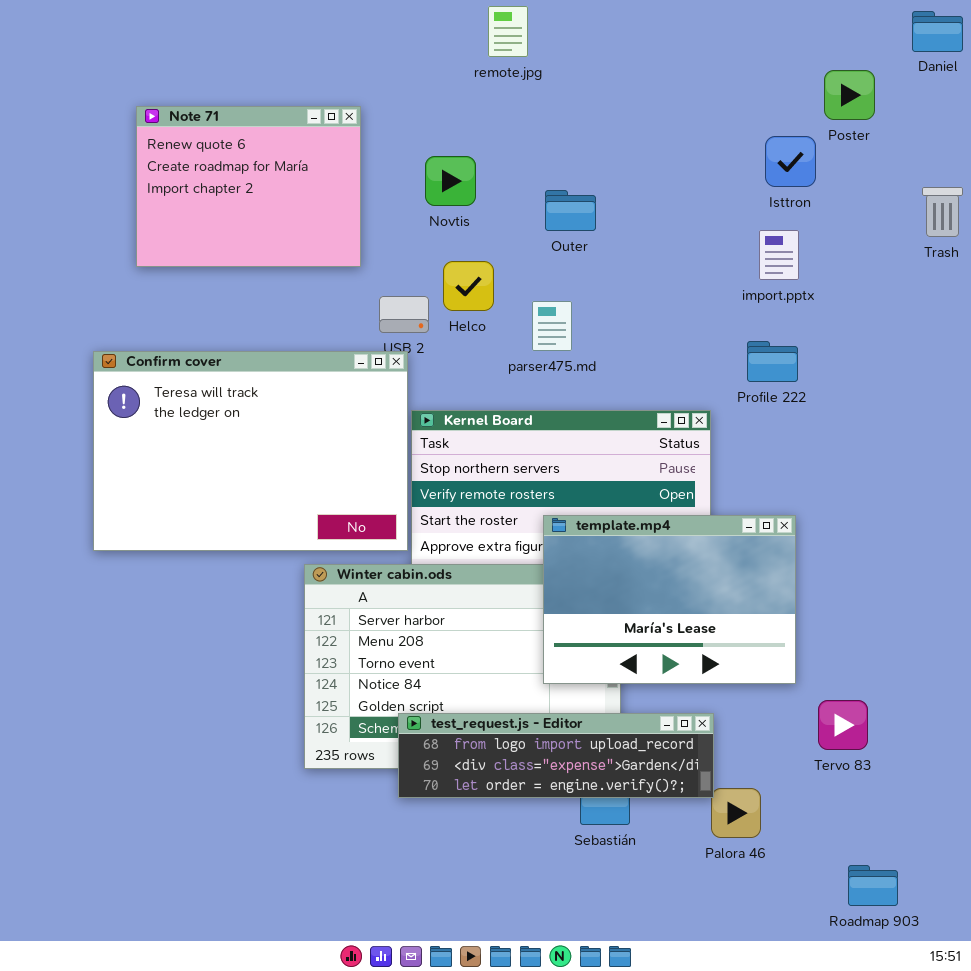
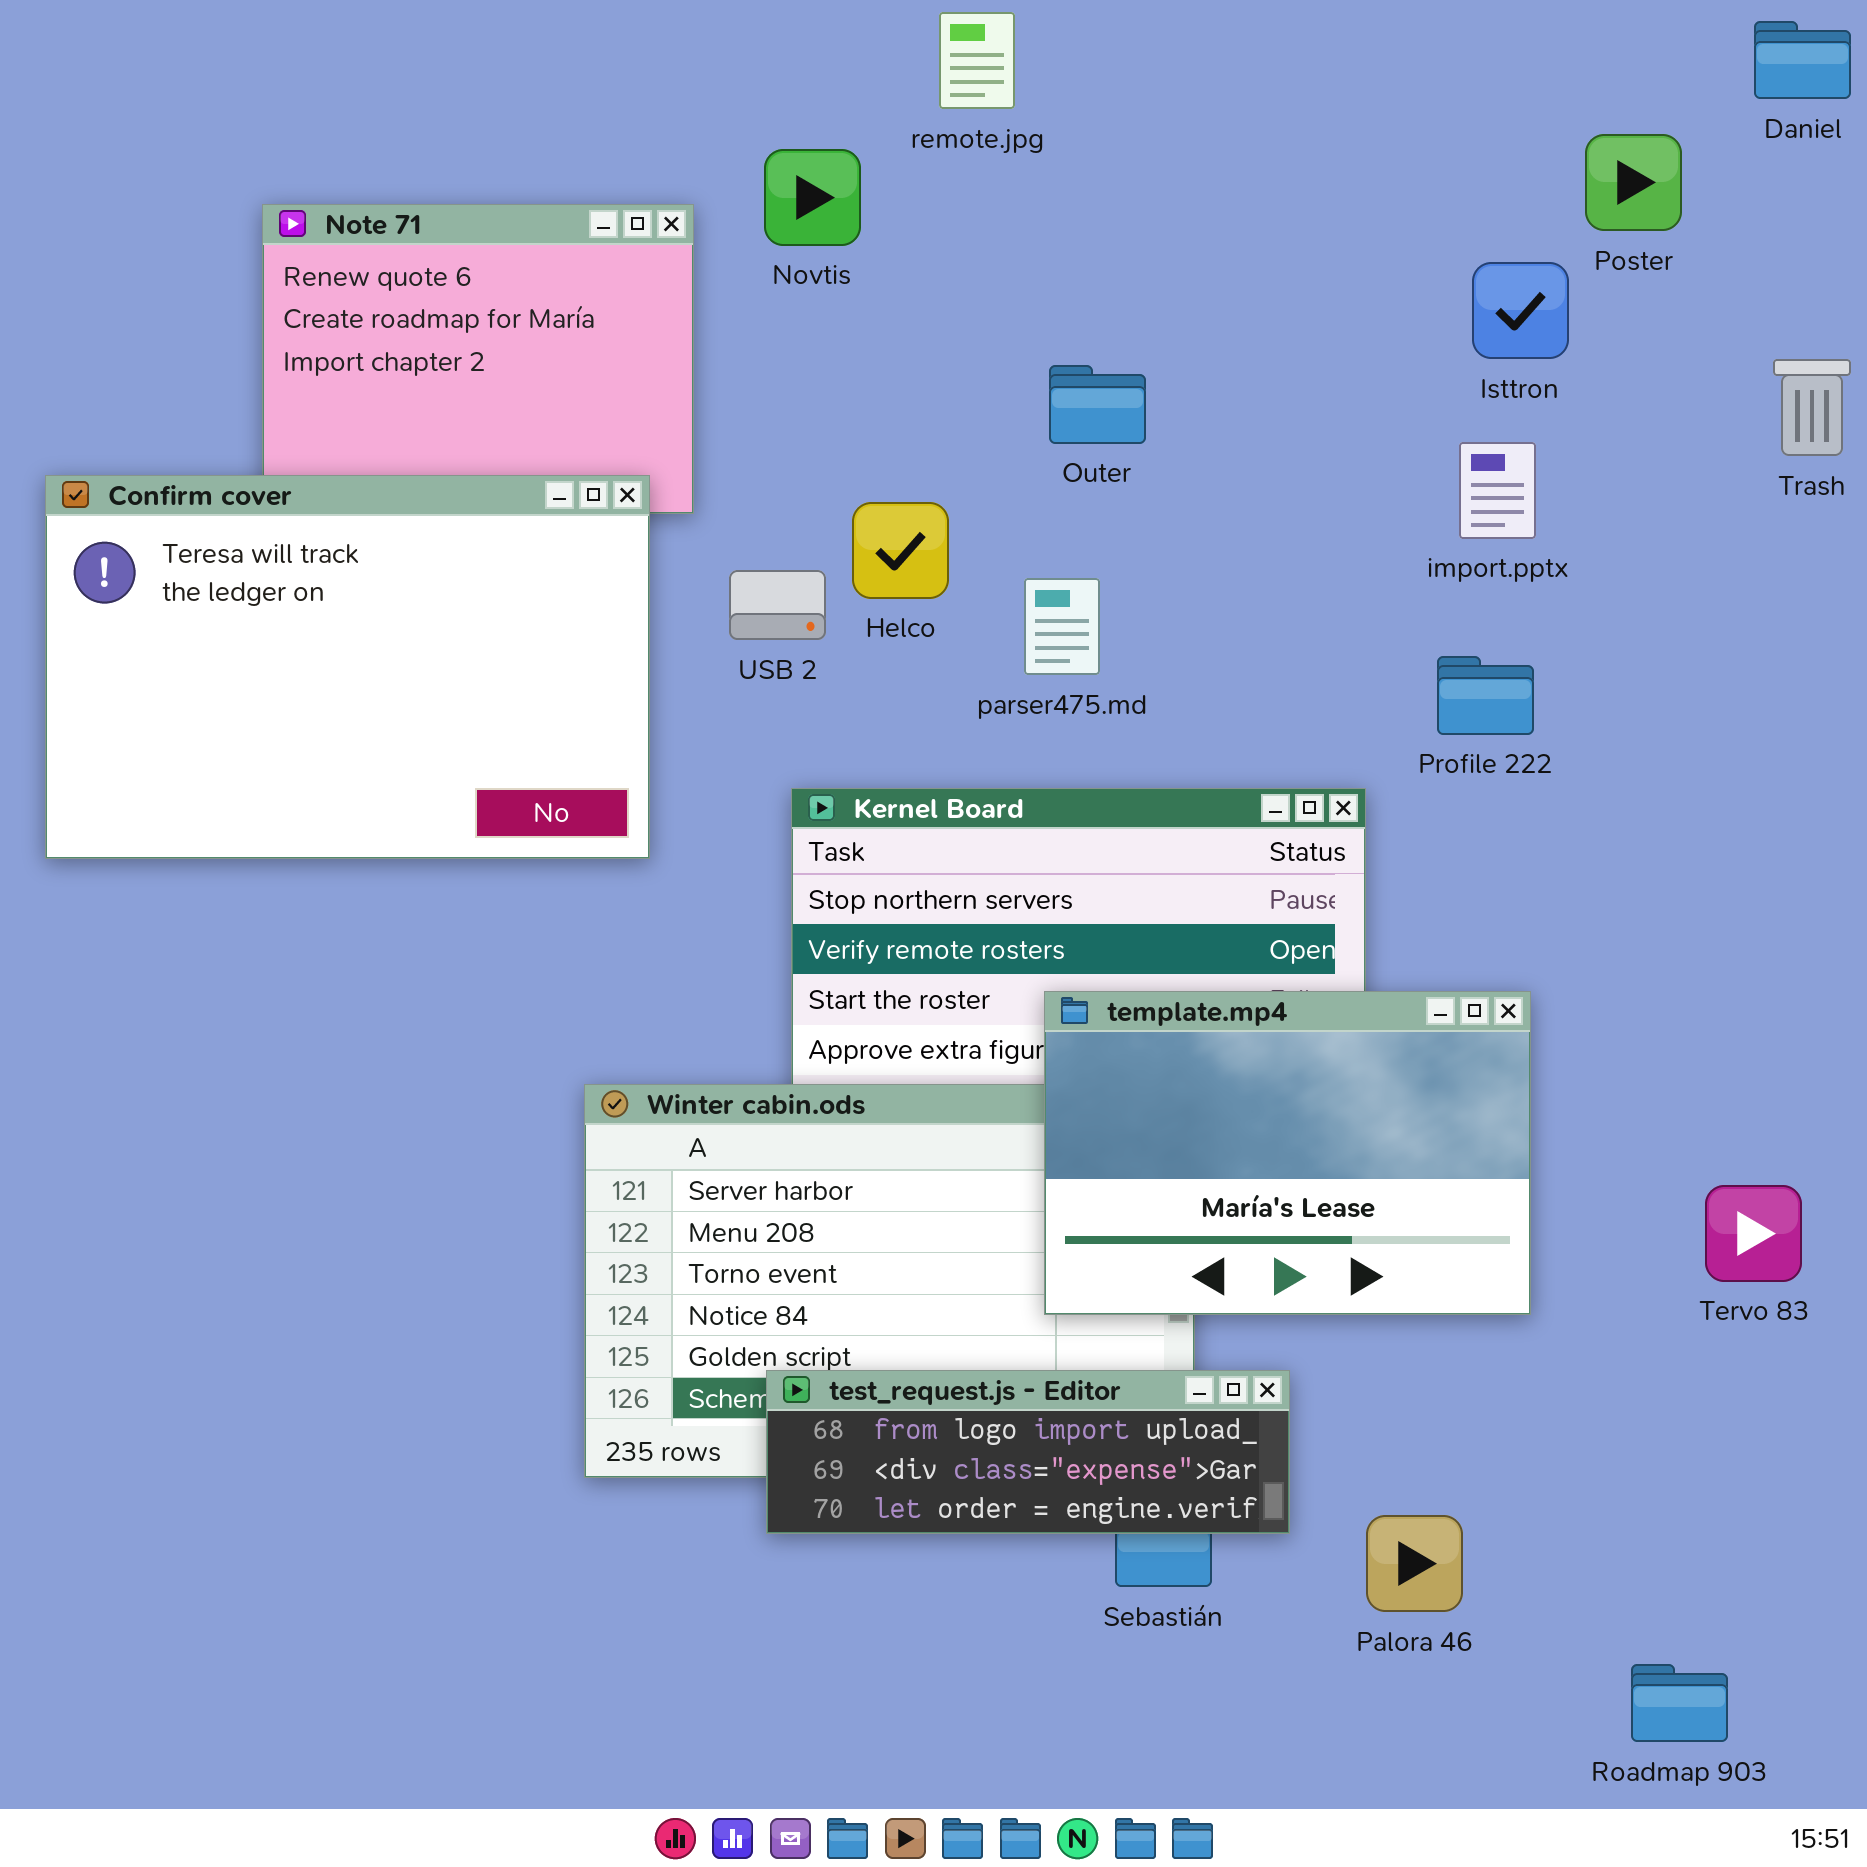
Novtis: [425,156,476,206] -> [764,149,861,246], moved
Confirm cover: [93,351,408,551] -> [45,475,650,859], moved
Tervo 83: [818,700,868,750] -> [1705,1185,1802,1282], moved
test_request.js - Editor: [398,713,714,798] -> [766,1370,1290,1534], resized

